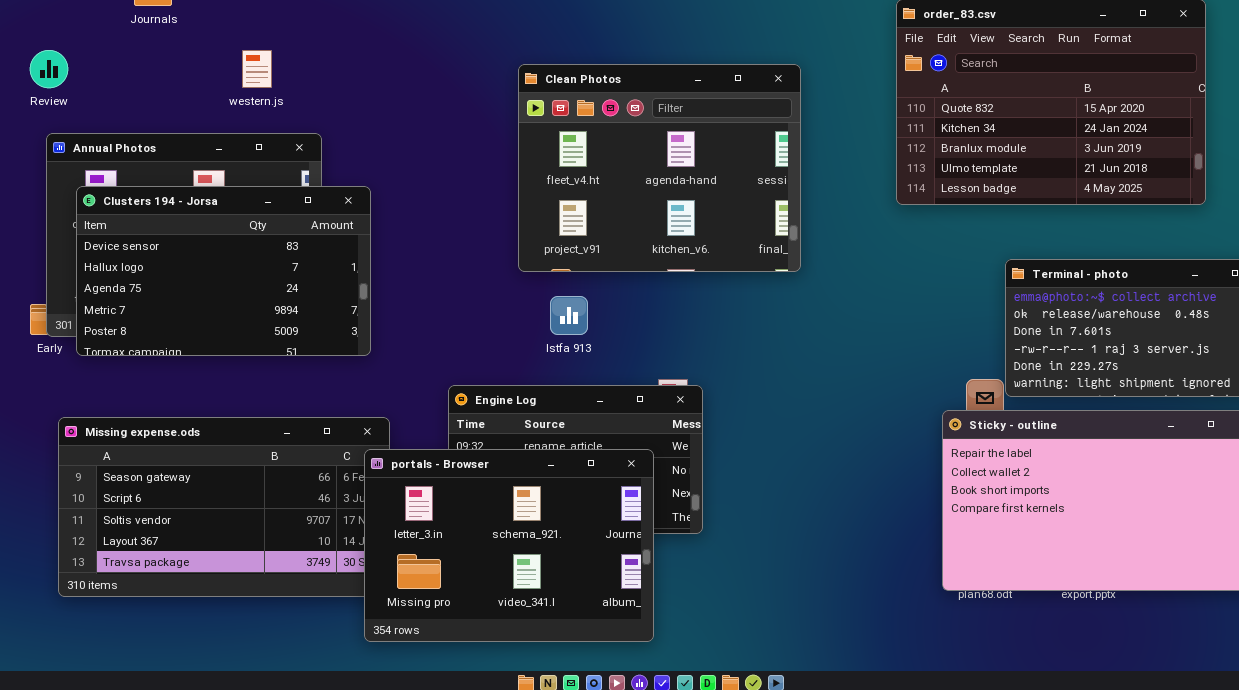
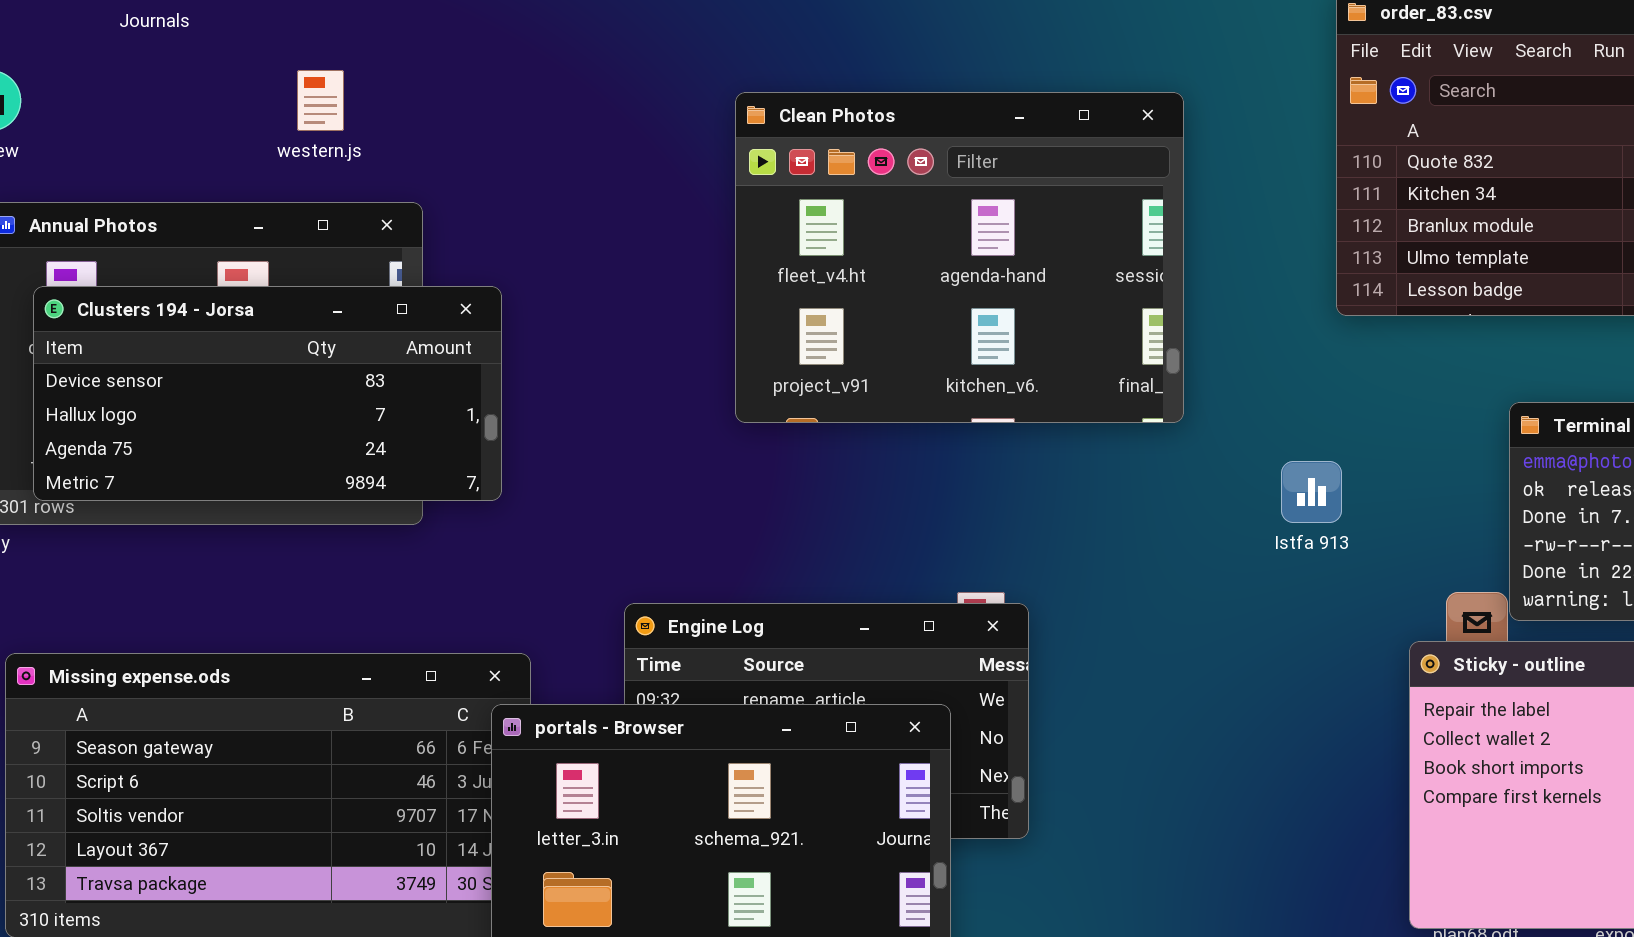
Clusters 194 - Jorsa: [76,186,371,356] -> [33,286,502,501], resized
Istfa 913: [550,296,588,335] -> [1281,461,1342,523], moved

